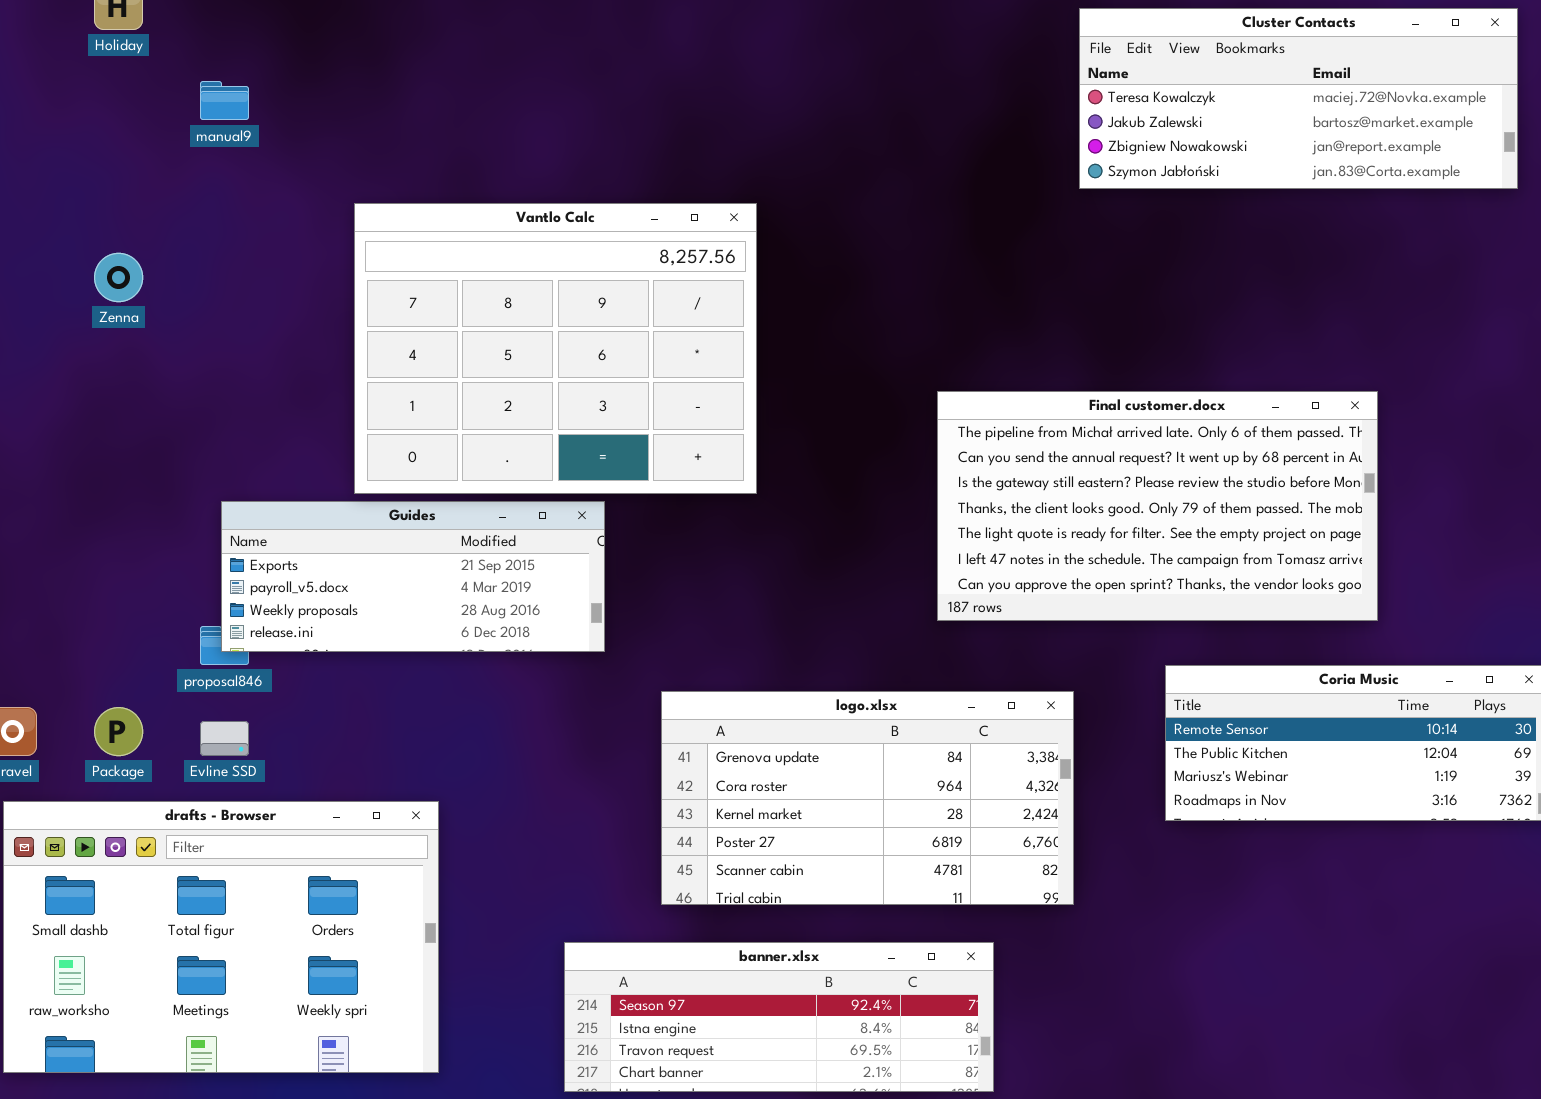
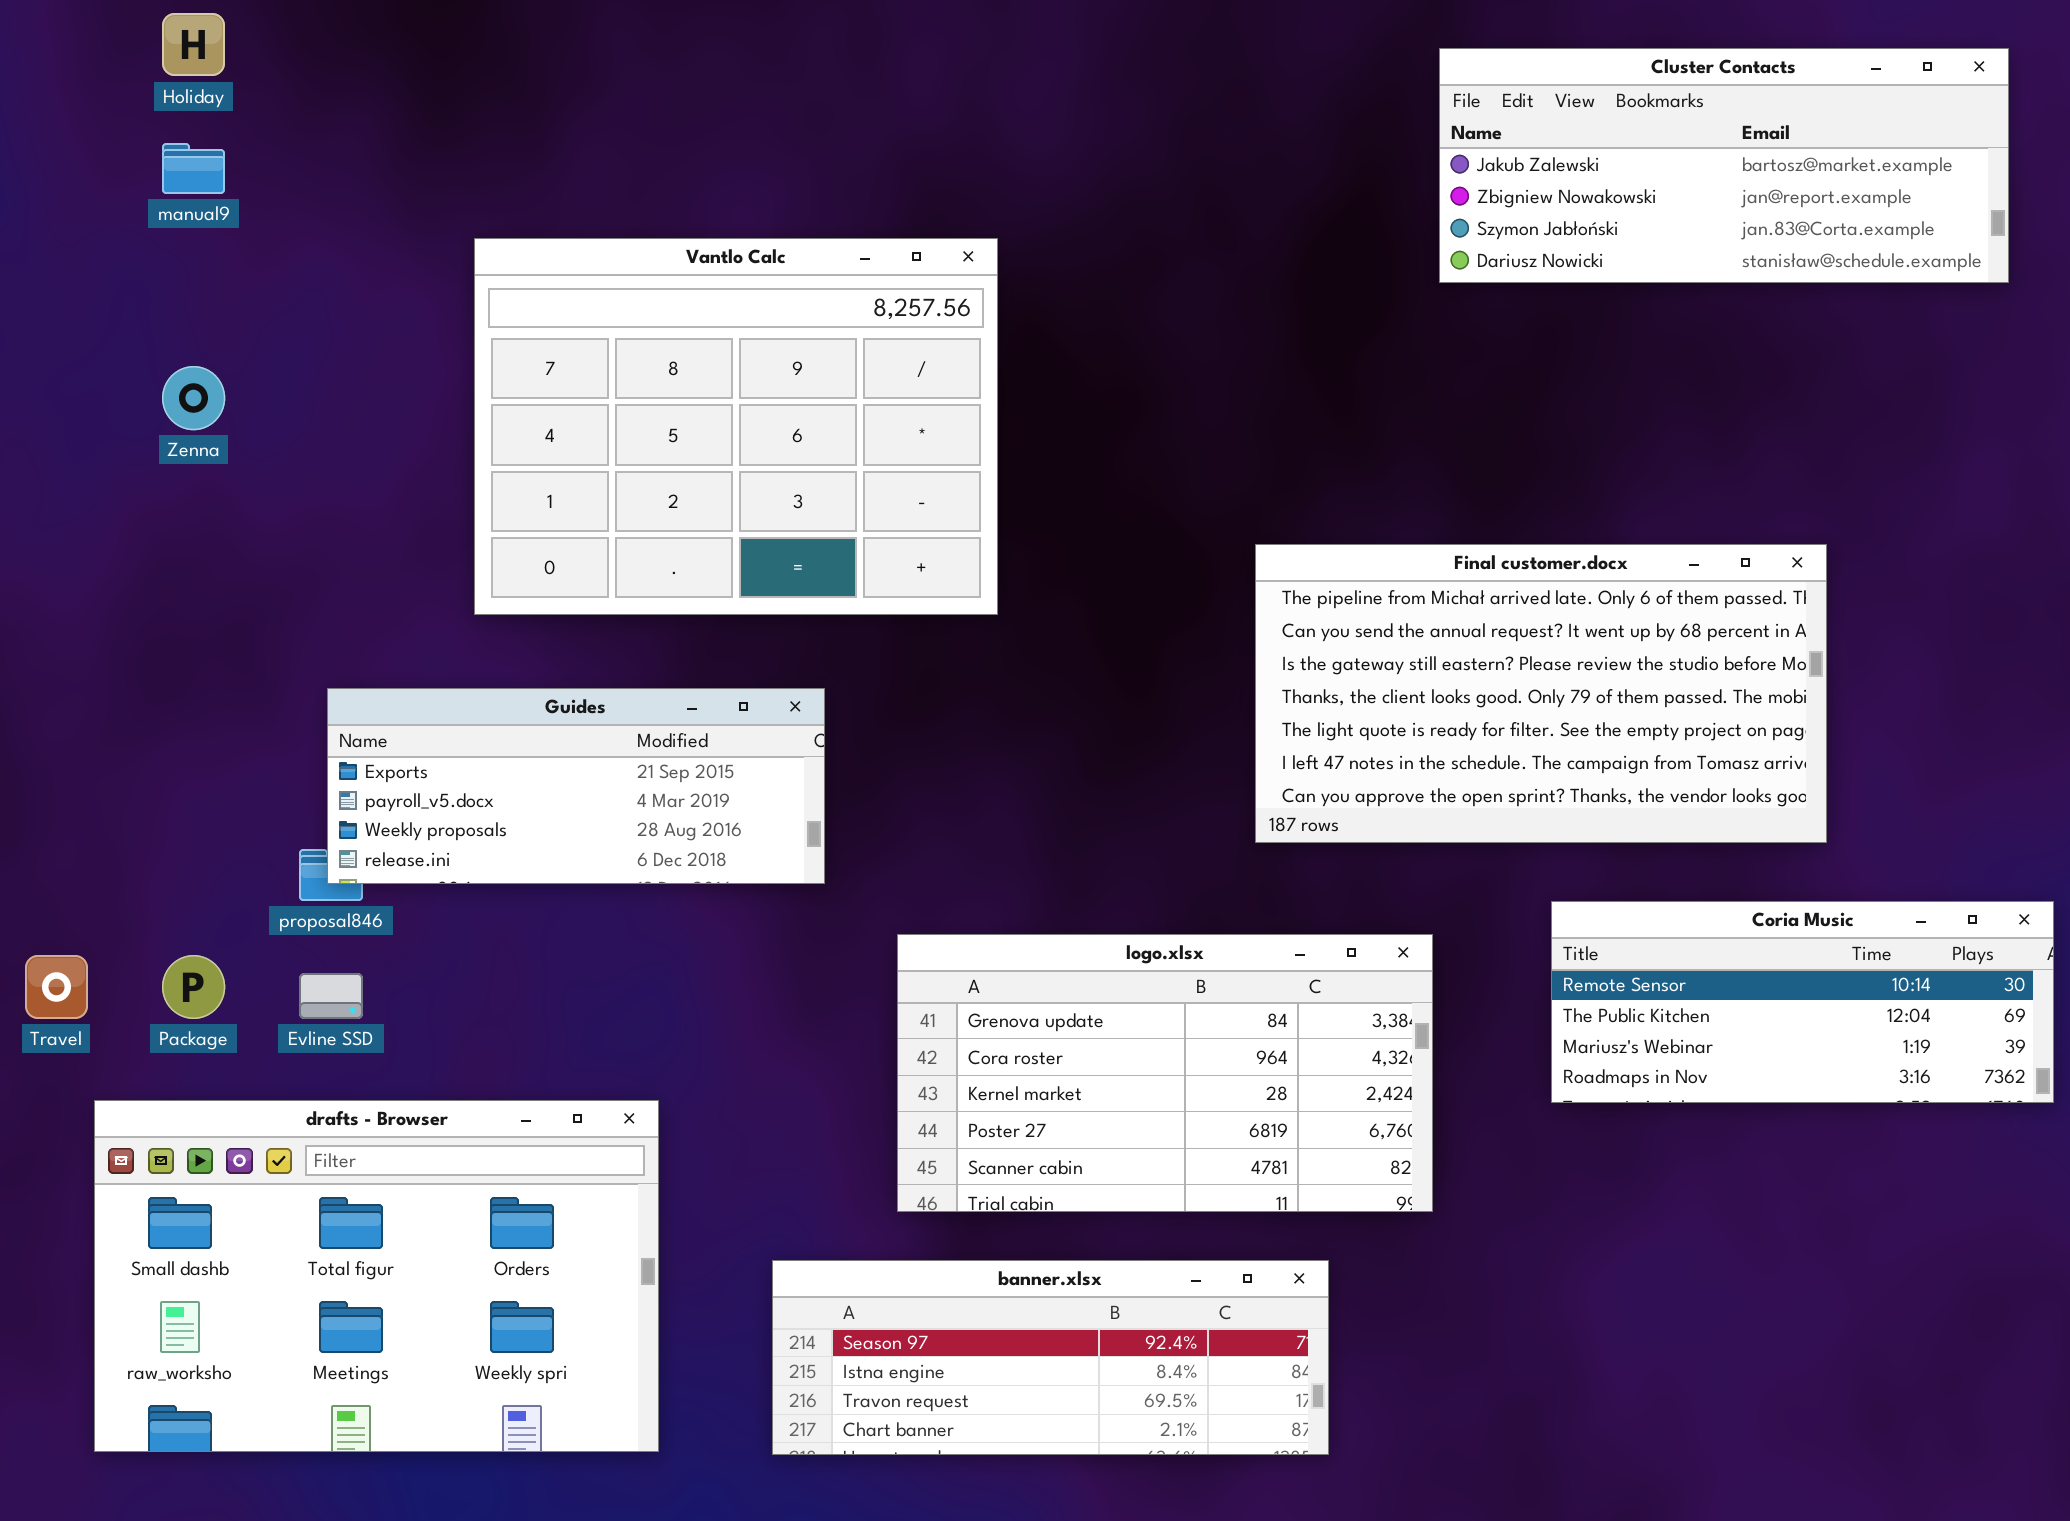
Cluster Contacts: [1079,8,1518,189] -> [1439,48,2009,283], scrolled down 1 row
manual9: [200,81,249,120] -> [162,143,225,194], moved
Vantlo Calc: [354,203,757,494] -> [474,238,998,615], moved
drafts - Browser: [3,801,439,1073] -> [94,1100,659,1452], moved

